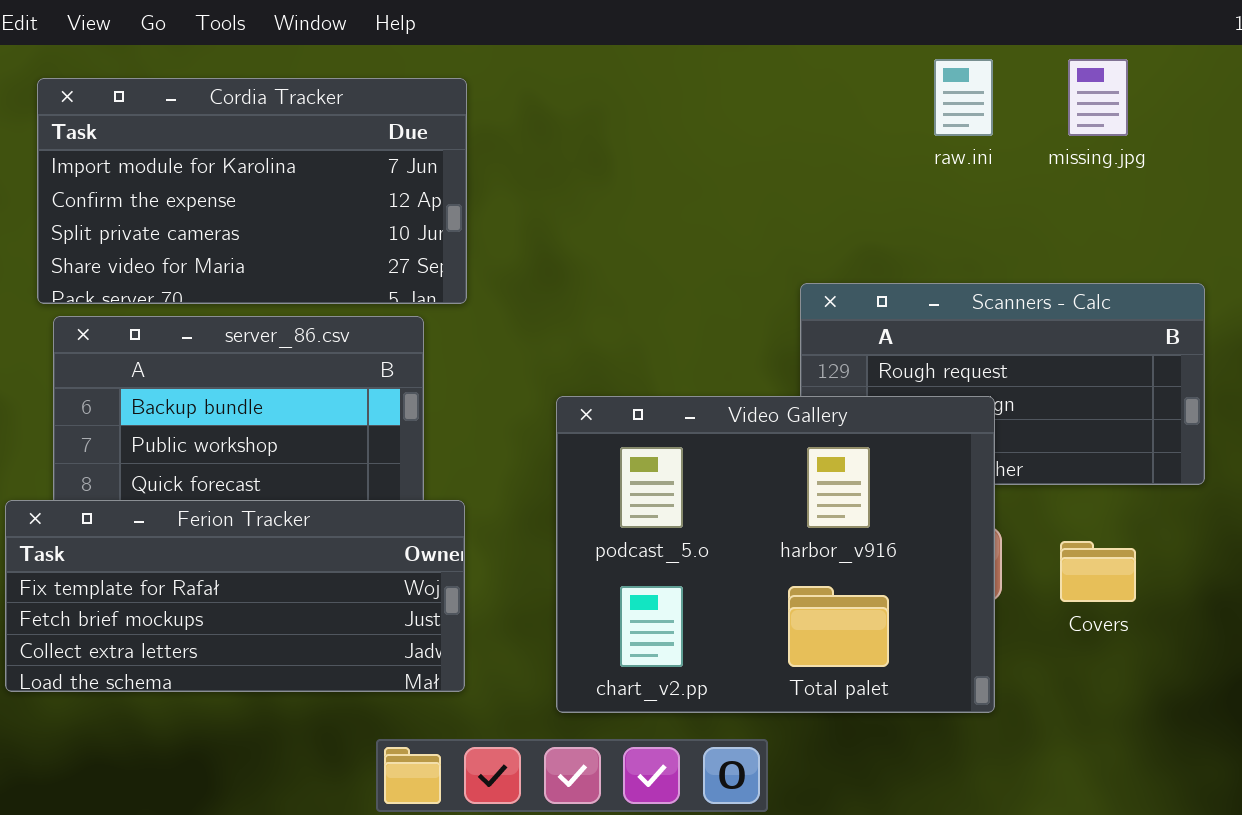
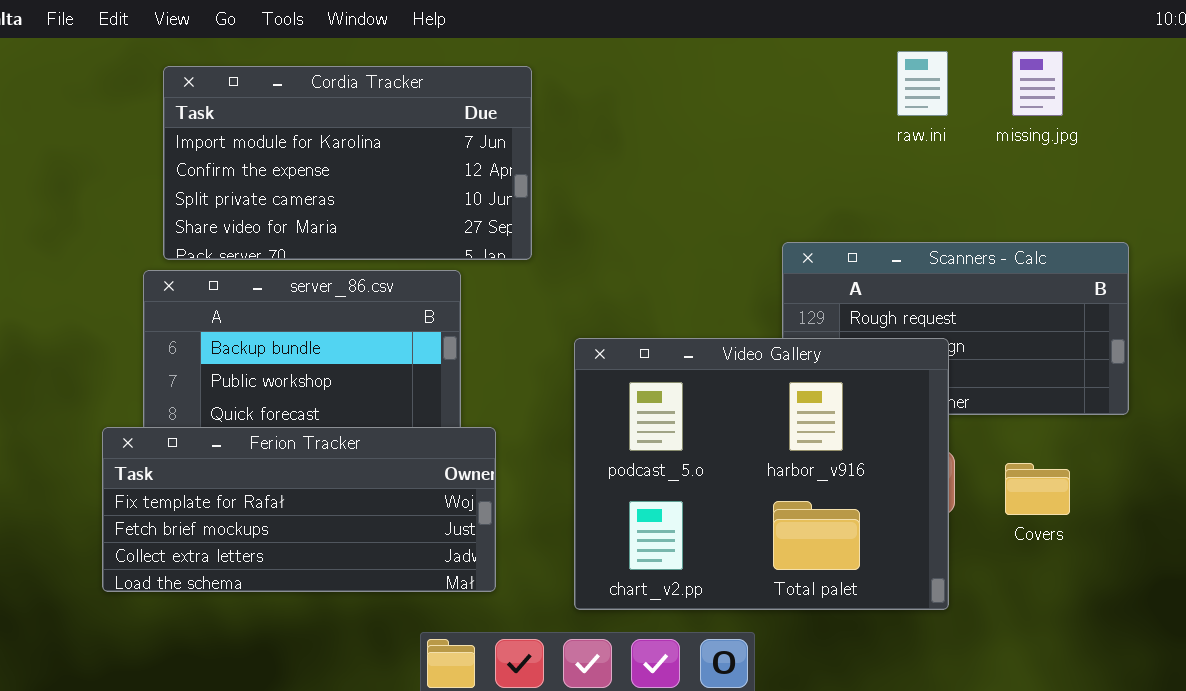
Cordia Tracker: [37,78,467,304] -> [163,66,532,260], moved

